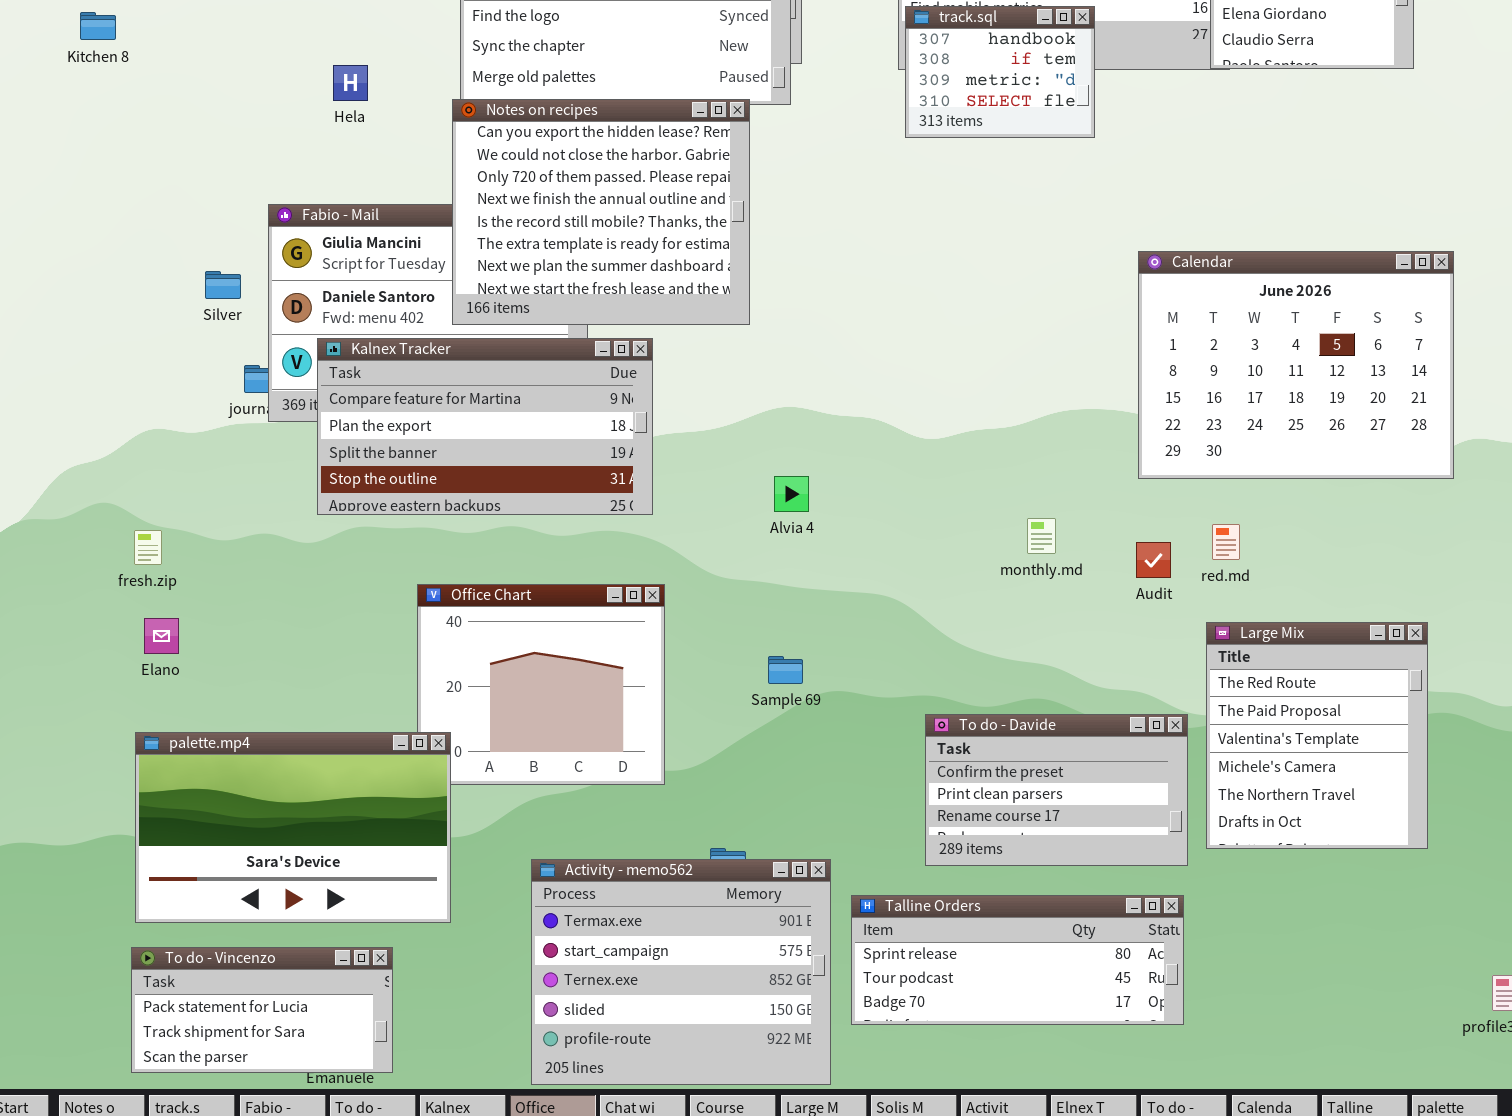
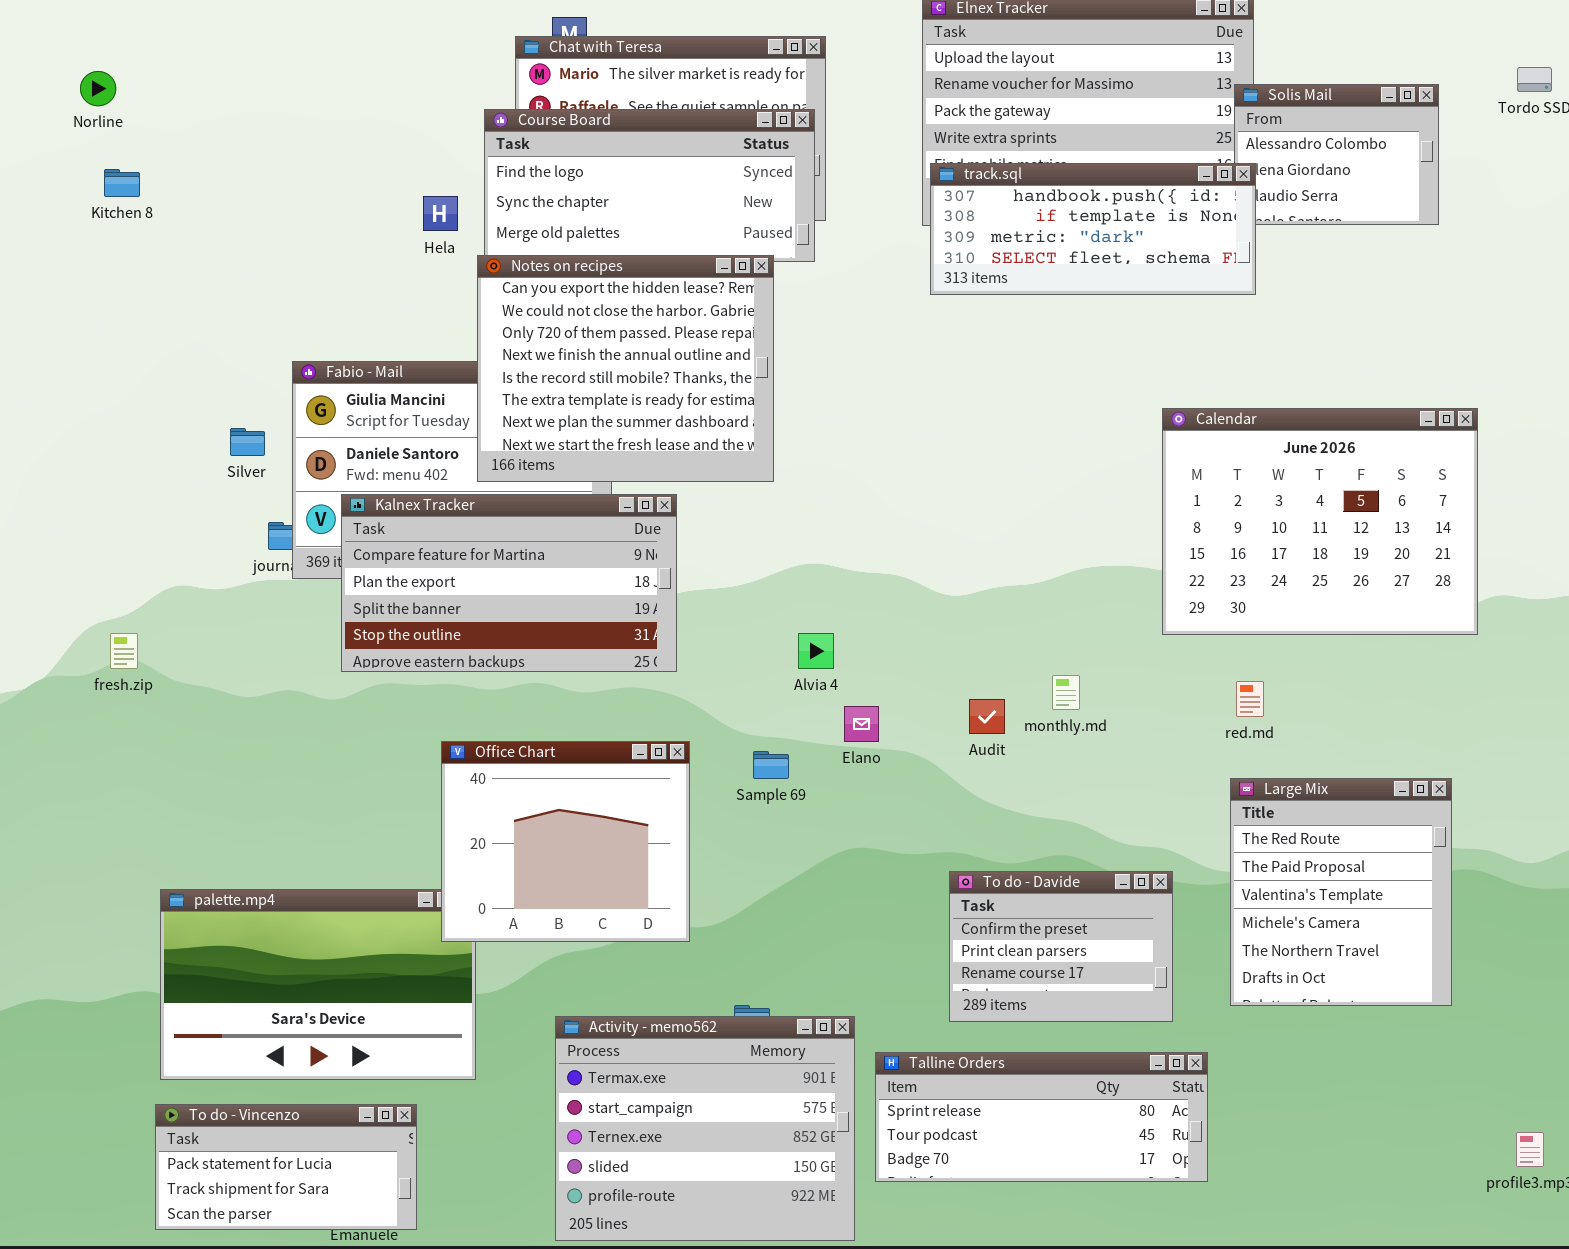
track.sql: [905,6,1095,138] -> [930,163,1256,295], resized
Hela: [333,65,368,101] -> [423,196,458,231], moved
fresh.zip: [134,530,162,565] -> [110,633,138,669], moved
Audit: [1136,542,1171,578] -> [969,699,1005,734], moved
Office Chart: [417,584,665,785] -> [441,741,690,942], raised
Elano: [144,618,179,654] -> [844,706,879,742], moved
Sample 69: [768,656,803,684] -> [753,751,789,779], moved
To do - Davide: [925,714,1188,866] -> [949,871,1173,1022], resized

